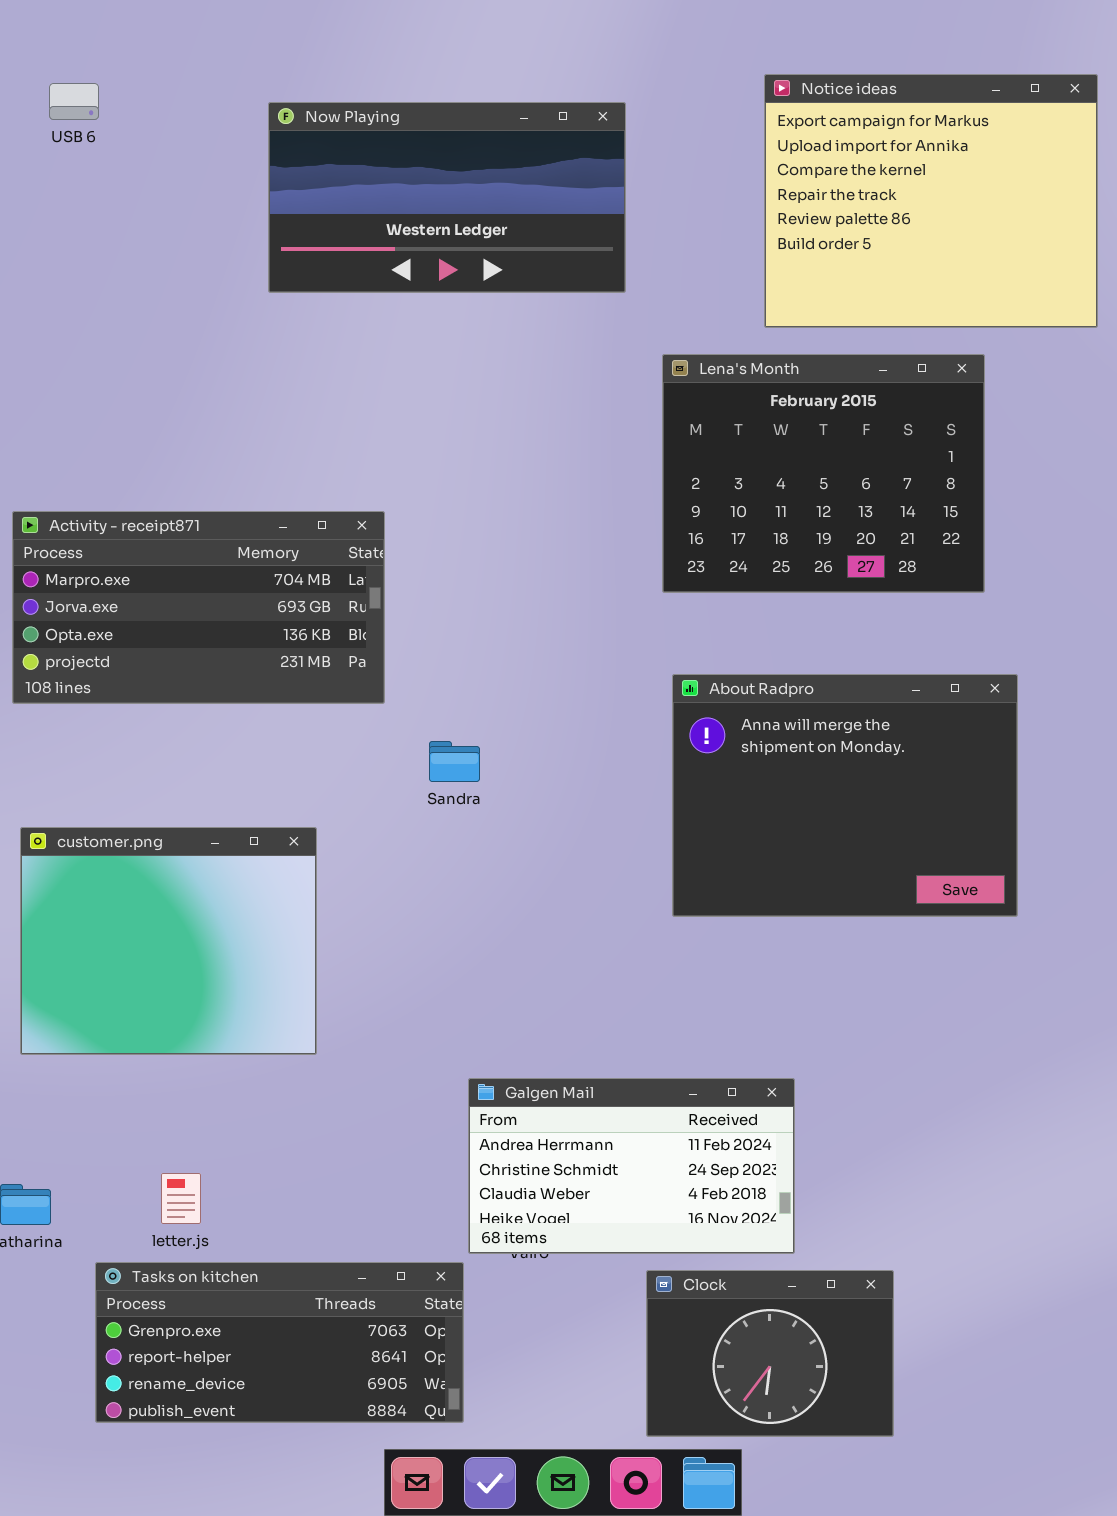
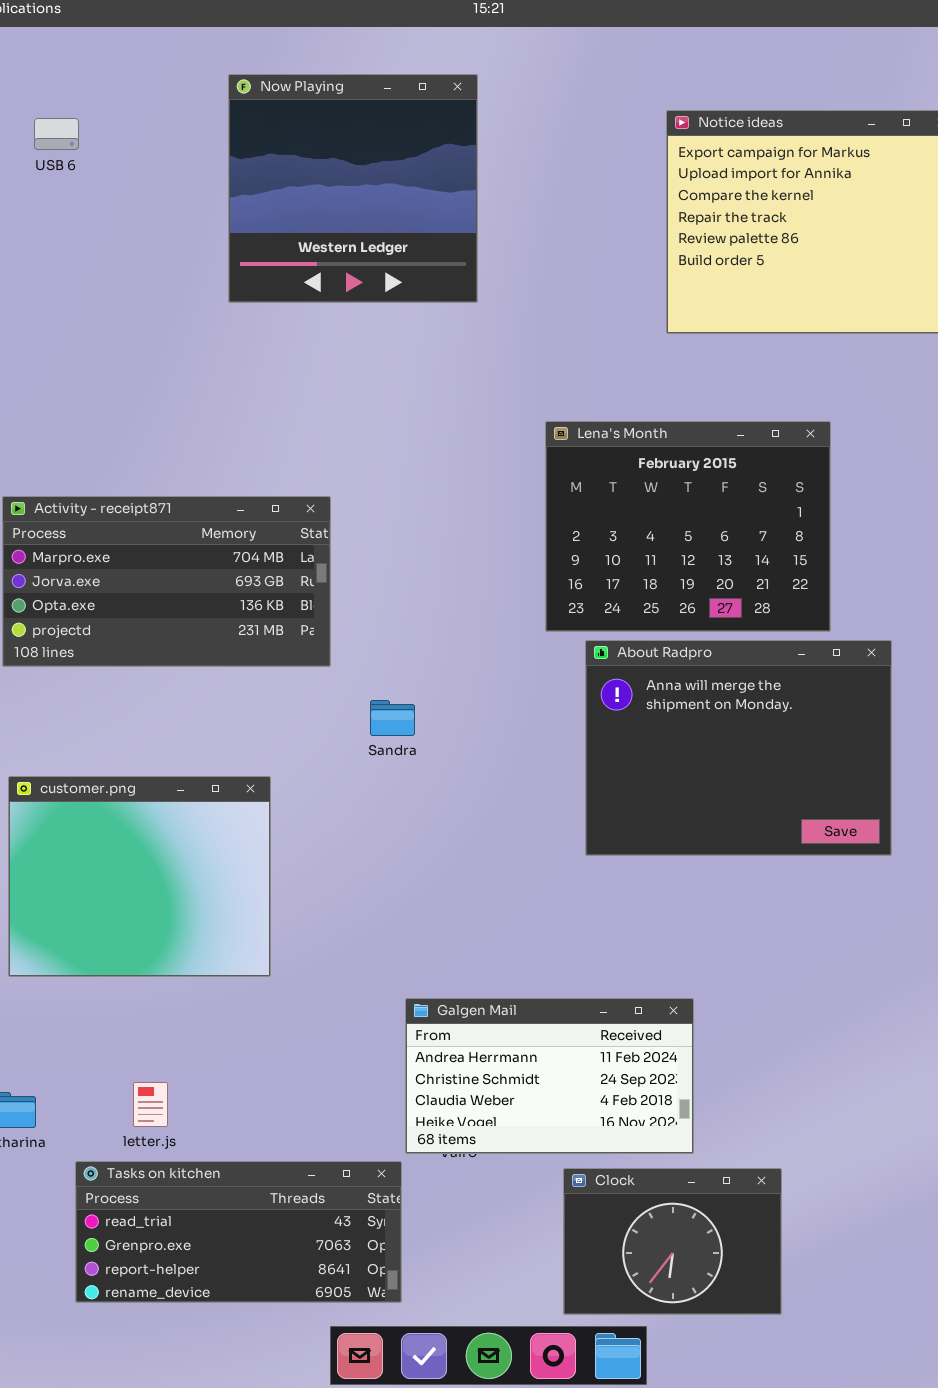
Now Playing: [268,102,626,293] -> [228,74,478,303], resized
Lena's Month: [662,354,985,593] -> [545,421,831,632], moved
Tasks on kitchen: [95,1262,464,1423] -> [75,1161,402,1303], scrolled up 1 row

